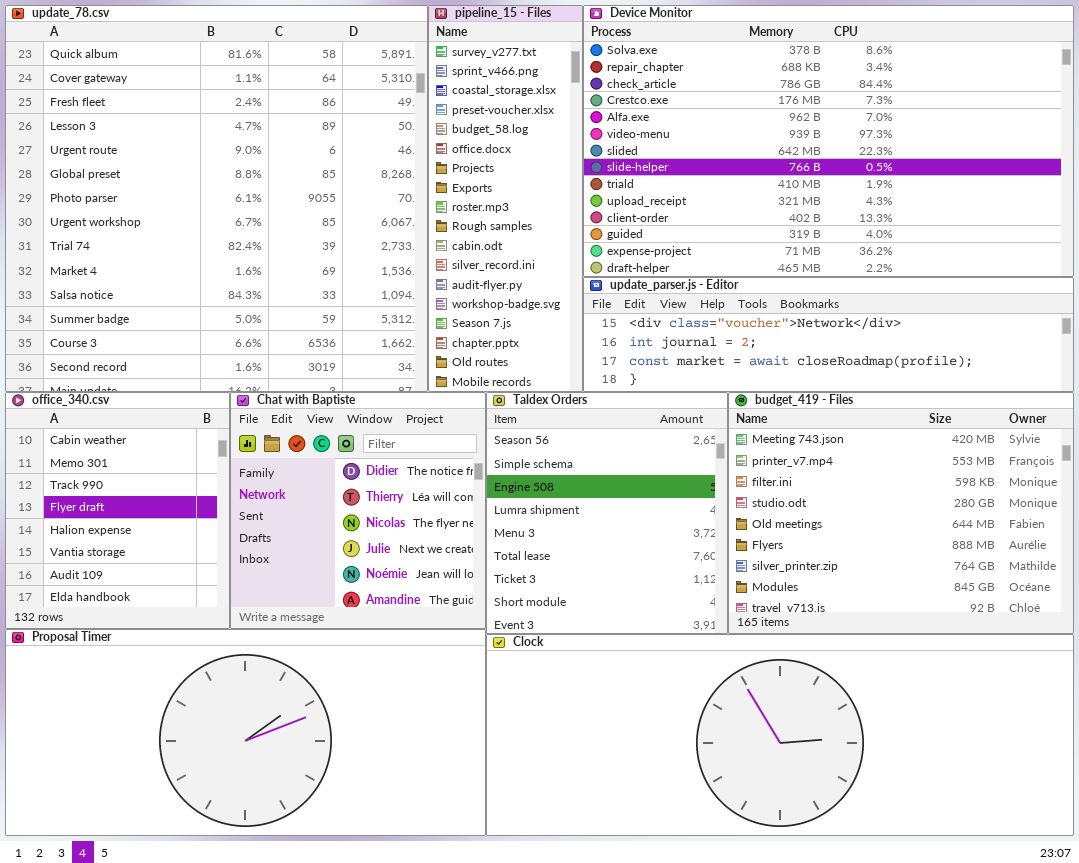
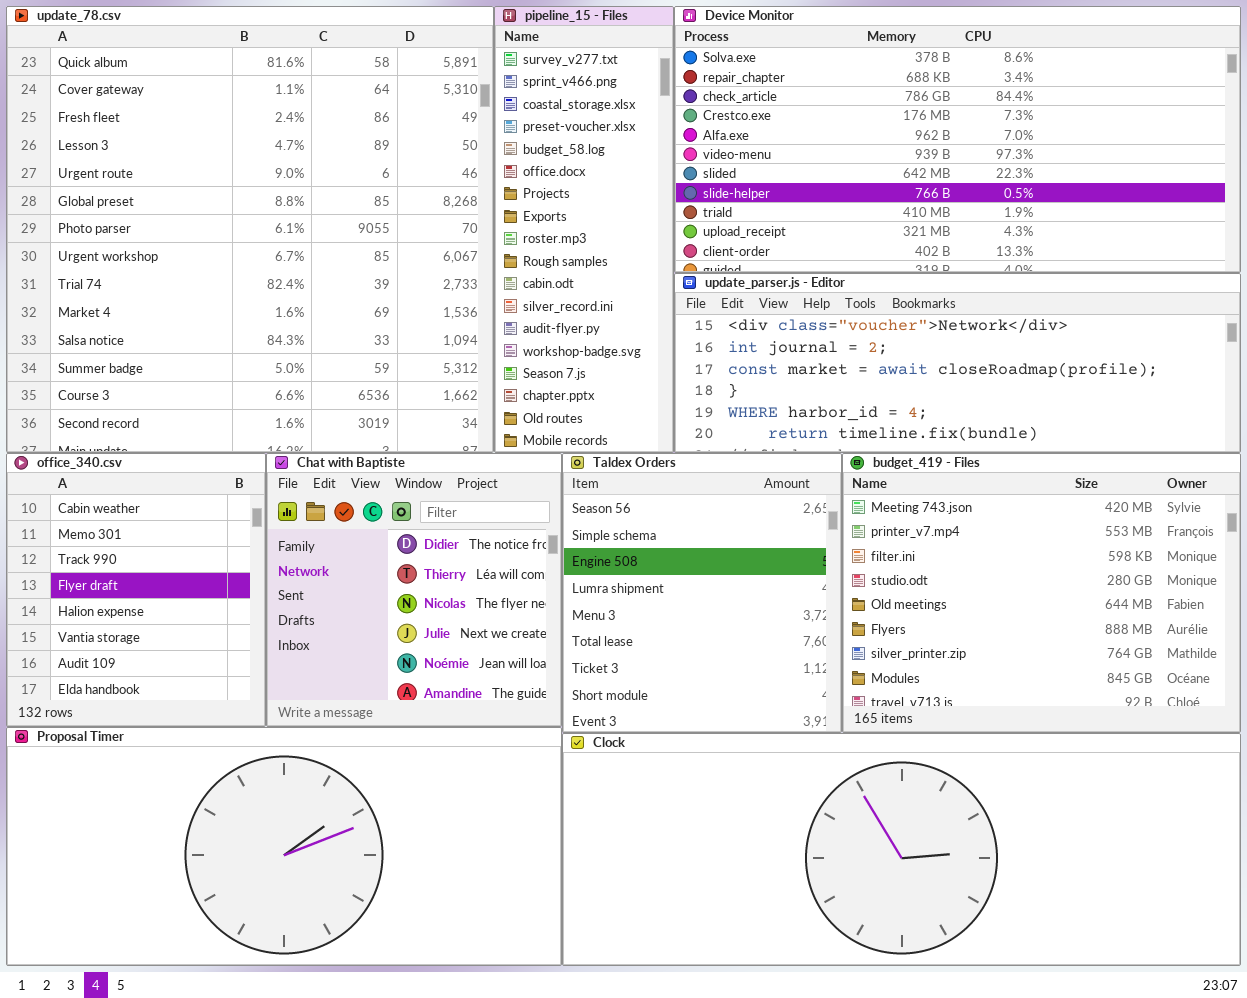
Device Monitor: [583,5,1074,277] -> [674,6,1241,273], resized
update_parser.js - Editor: [583,277,1074,392] -> [674,273,1241,453], resized

